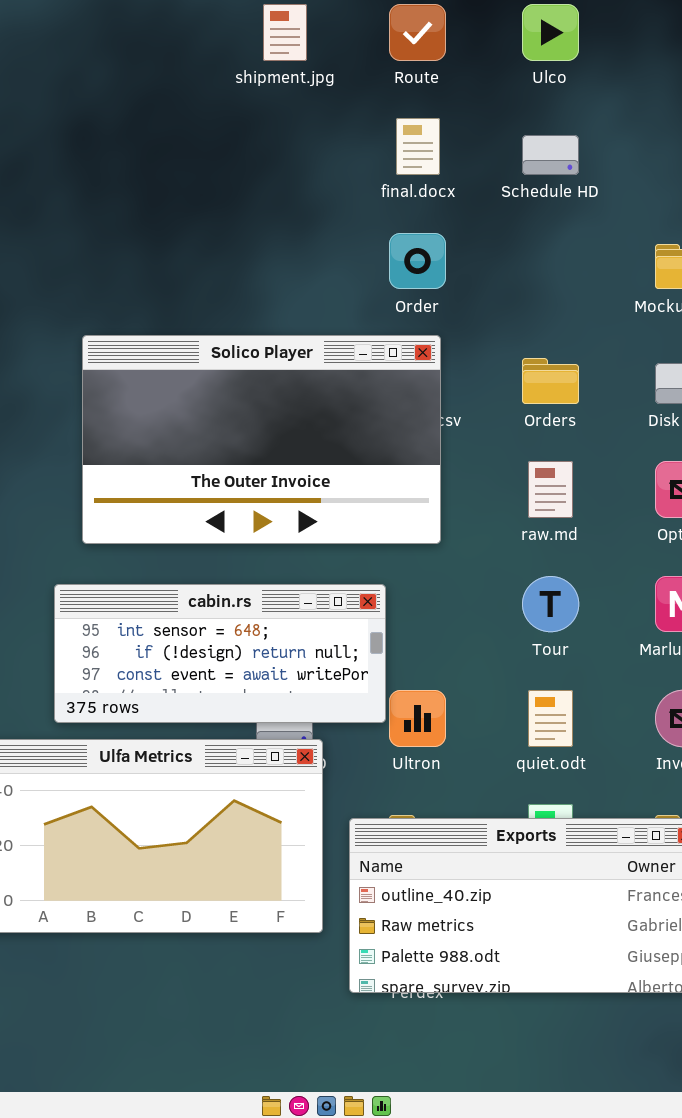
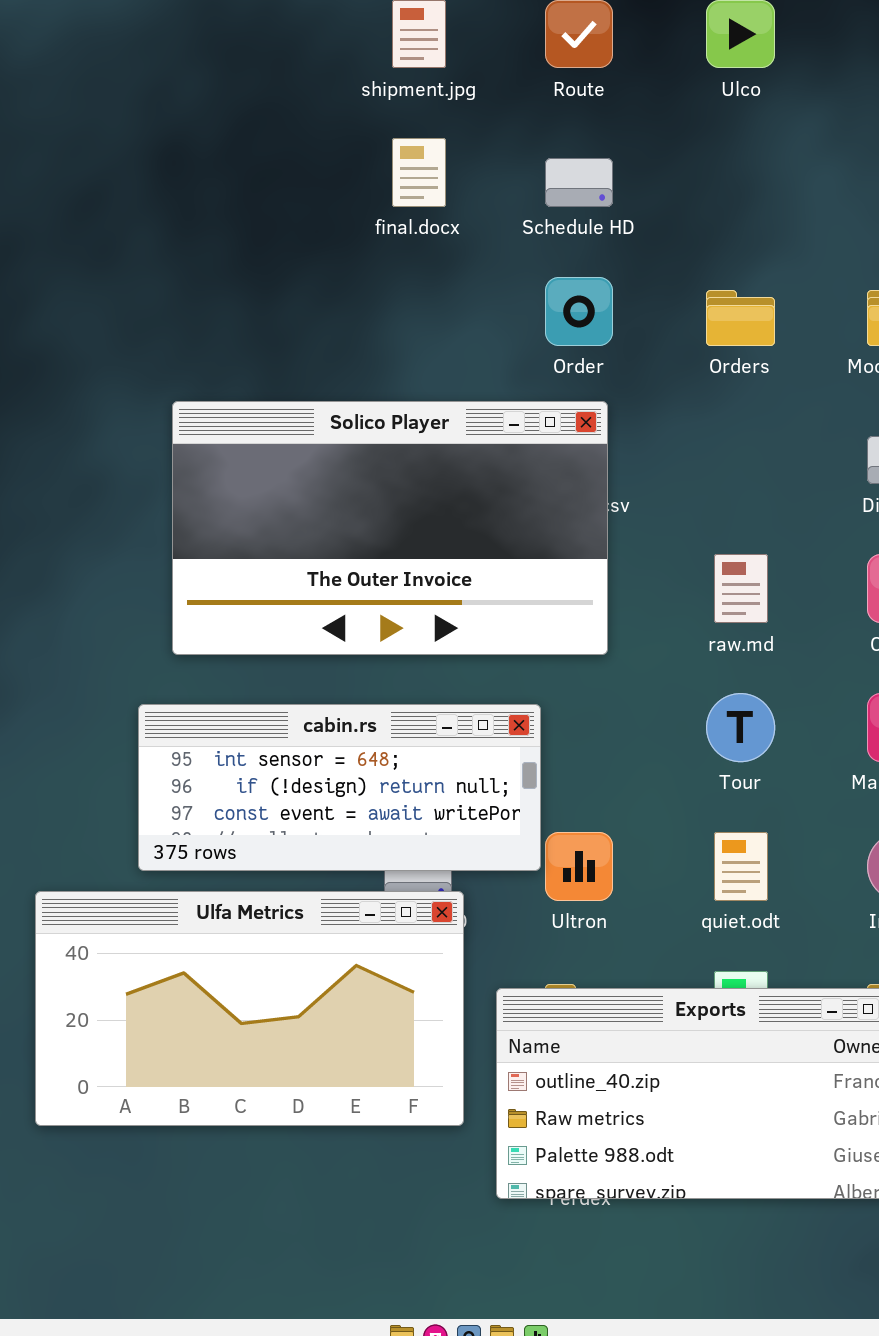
final.docx: [396,118,440,175] -> [392,138,446,207], moved
Schedule HD: [522,135,579,175] -> [545,158,613,207], moved
Orders: [522,358,579,404] -> [706,290,775,346], moved

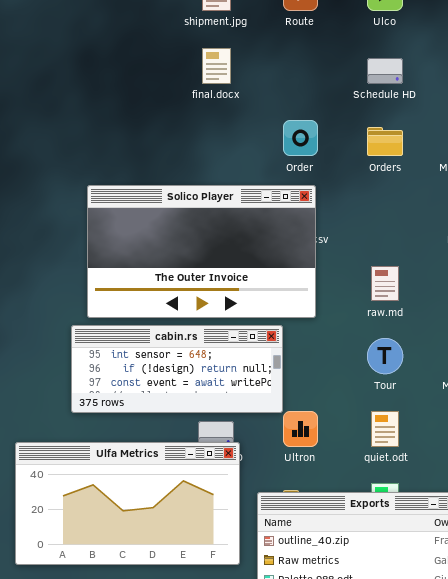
Schedule HD: [545,158,613,207] -> [367,58,403,84], moved
cabin.rs: [138,704,541,871] -> [71,325,283,413], moved

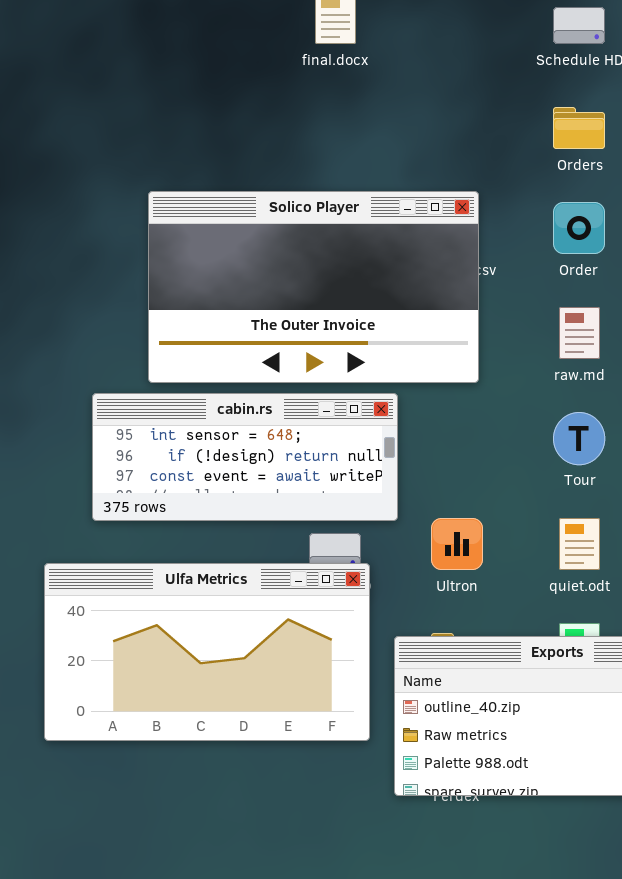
Order: [283,120,318,156] -> [553,202,605,254], moved
cabin.rs: [71,325,283,413] -> [92,393,398,521], moved

